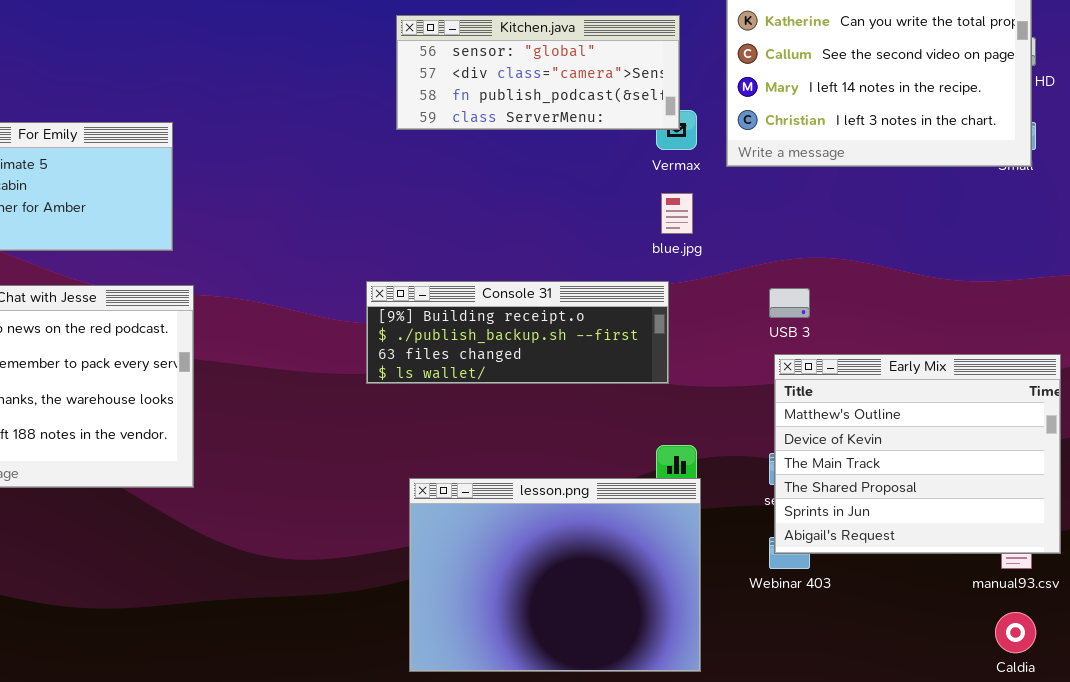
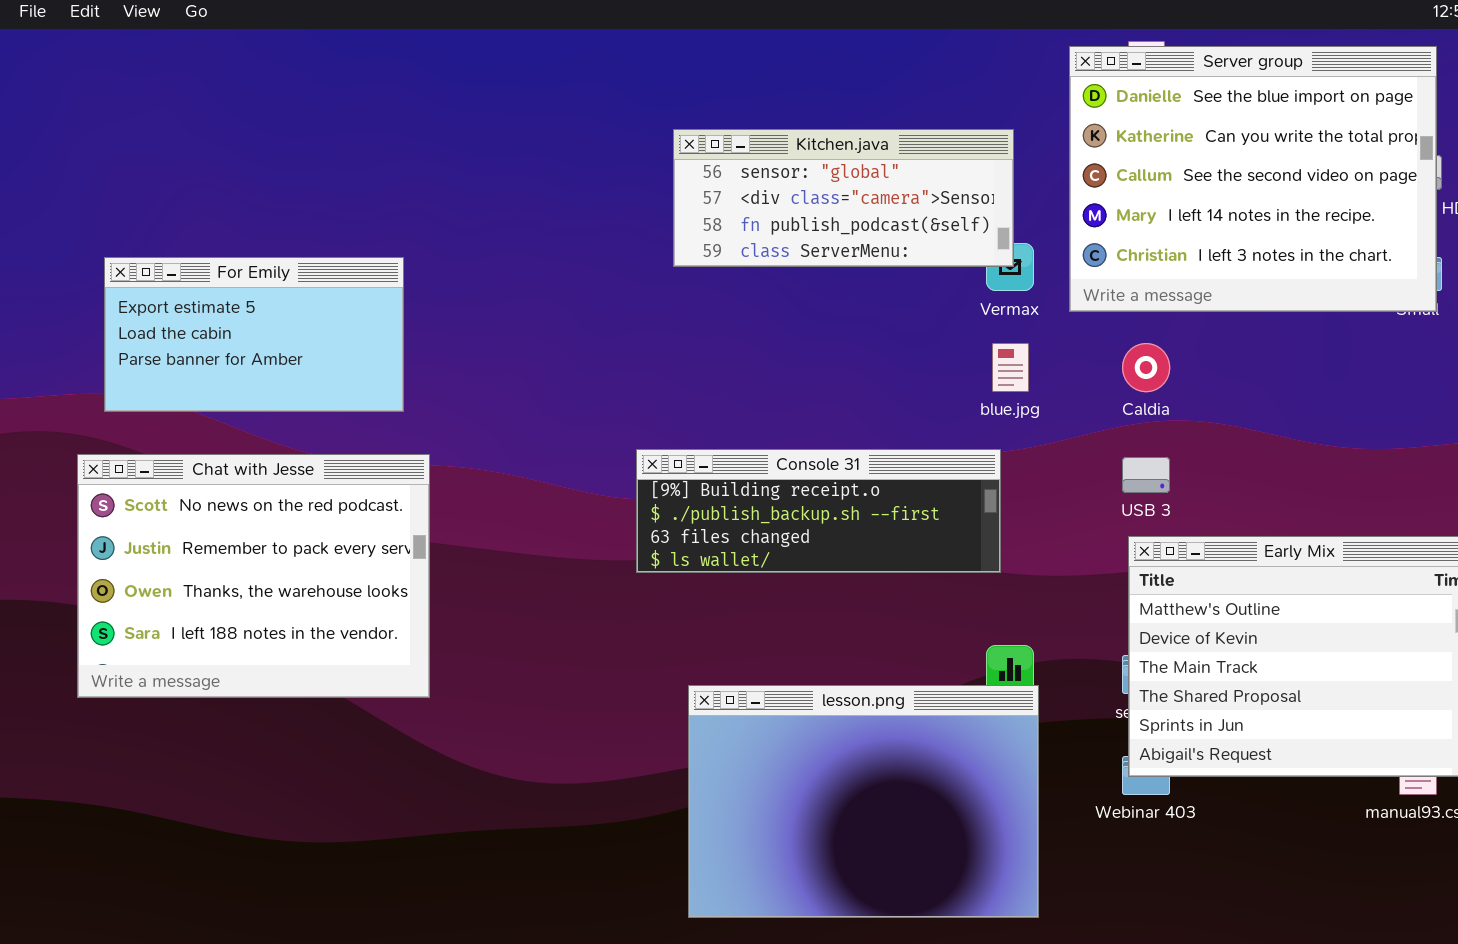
Caldia: [995,612,1036,653] -> [1122,343,1170,392], moved

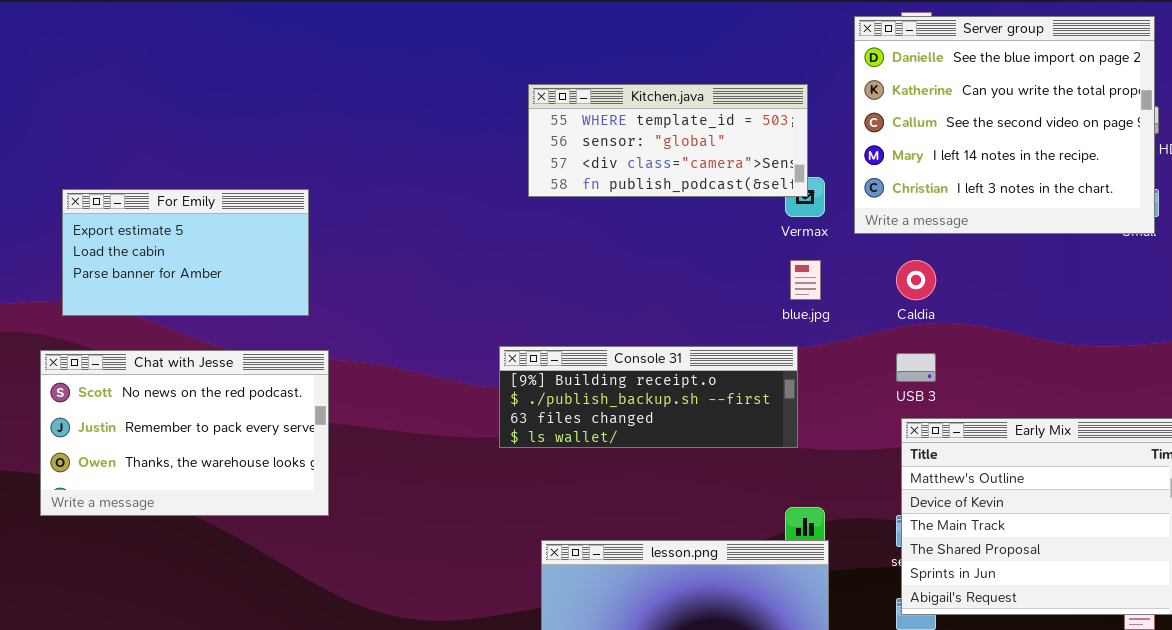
Kitchen.java: [673,129,1014,267] -> [528,84,808,197], scrolled up 1 row
Chat with Jesse: [77,454,430,698] -> [40,350,329,516], resized

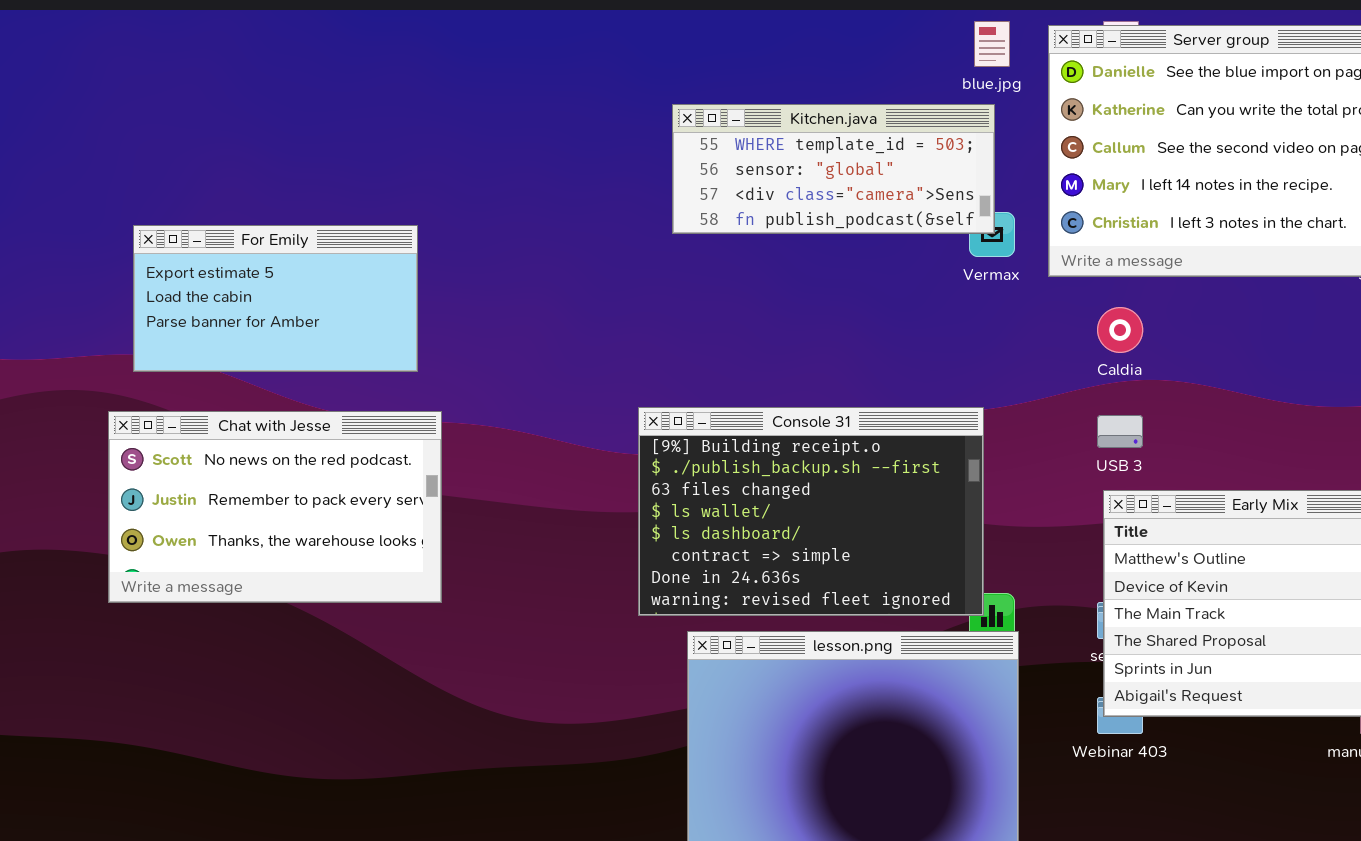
blue.jpg: [790,260,821,300] -> [974,21,1010,67], moved
Console 31: [499,346,798,448] -> [638,407,984,616], resized

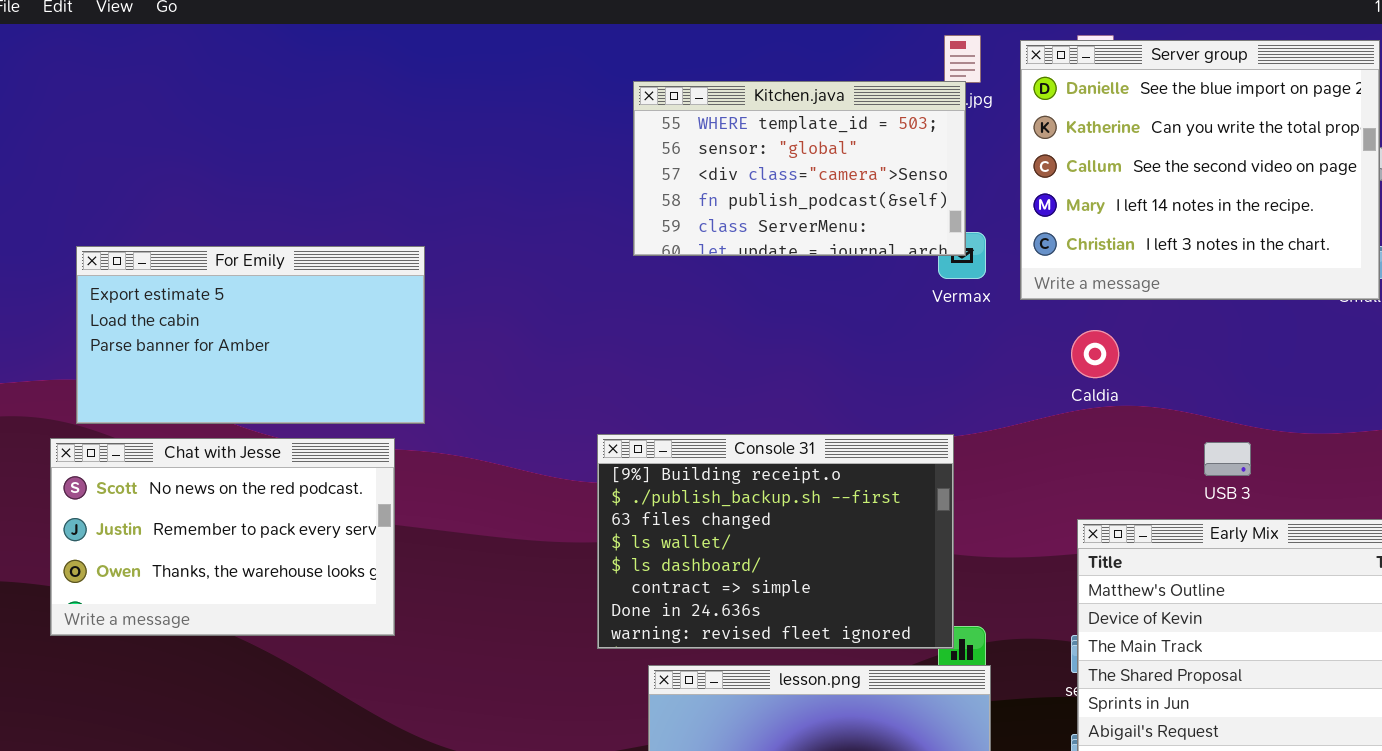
Kitchen.java: [672,104,995,234] -> [633,81,966,256], resized
For Emily: [133,225,418,372] -> [76,246,425,424], resized
USB 3: [1097,415,1143,448] -> [1204,442,1251,476], moved

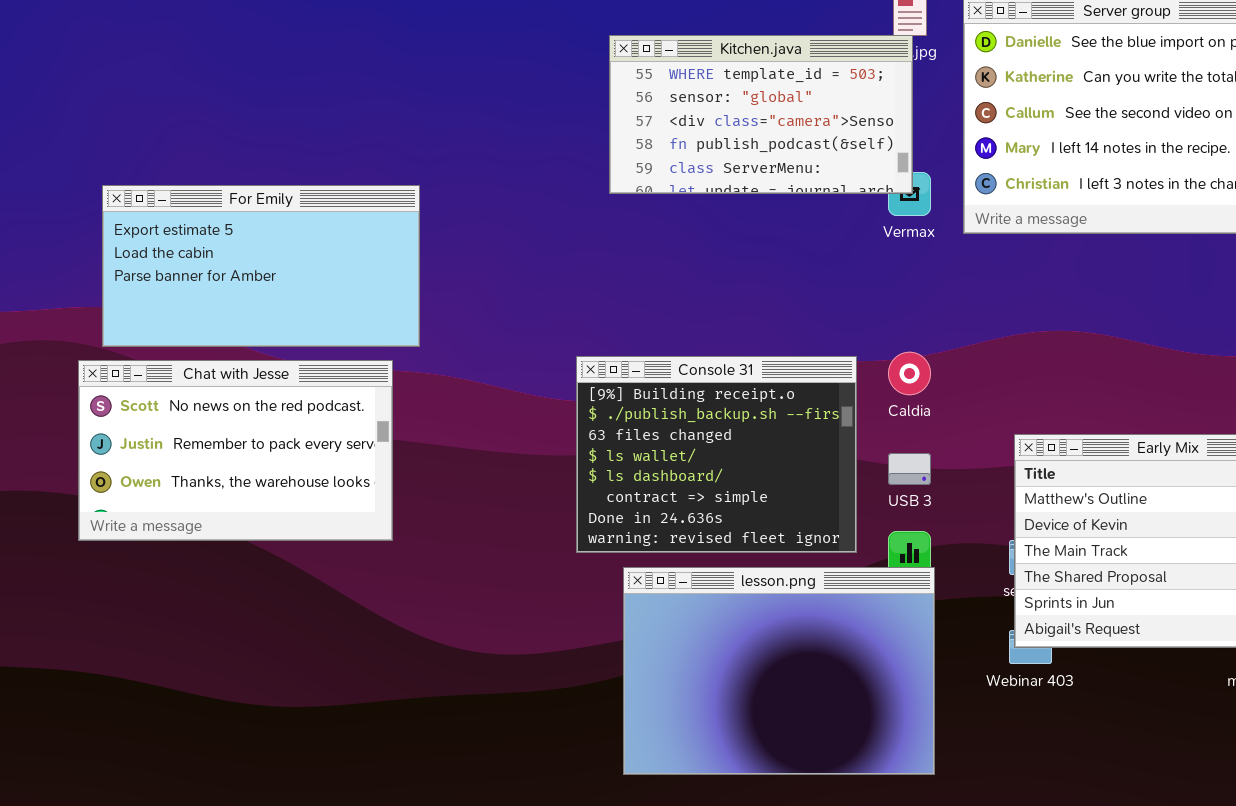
Caldia: [1071,330,1119,378] -> [888,352,931,395], moved
Console 31: [597,434,954,649] -> [576,356,857,553], resized
USB 3: [1204,442,1251,476] -> [888,453,931,485], moved

